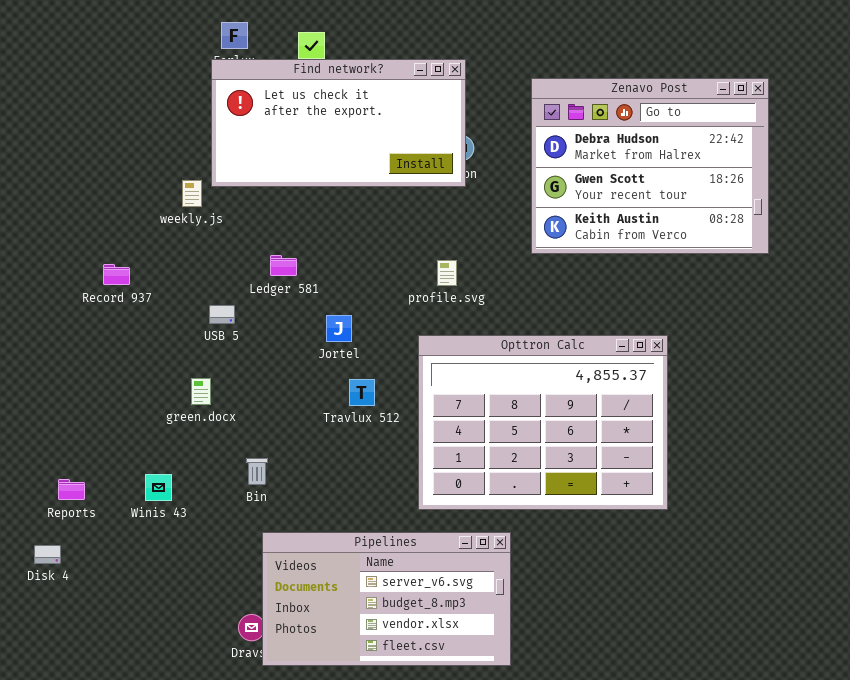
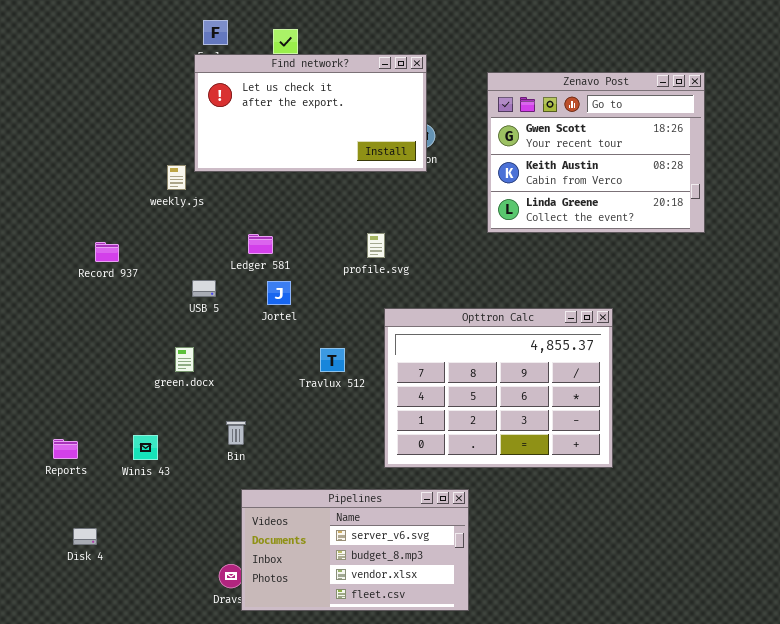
Zenavo Post: [531,78,769,254] -> [487,72,705,233], scrolled down 1 row
profile.svg: [437,260,457,286] -> [367,233,385,258], moved
Jortel: [326,315,352,342] -> [267,281,291,305], moved
Disk 4: [34,545,61,564] -> [73,528,97,545], moved

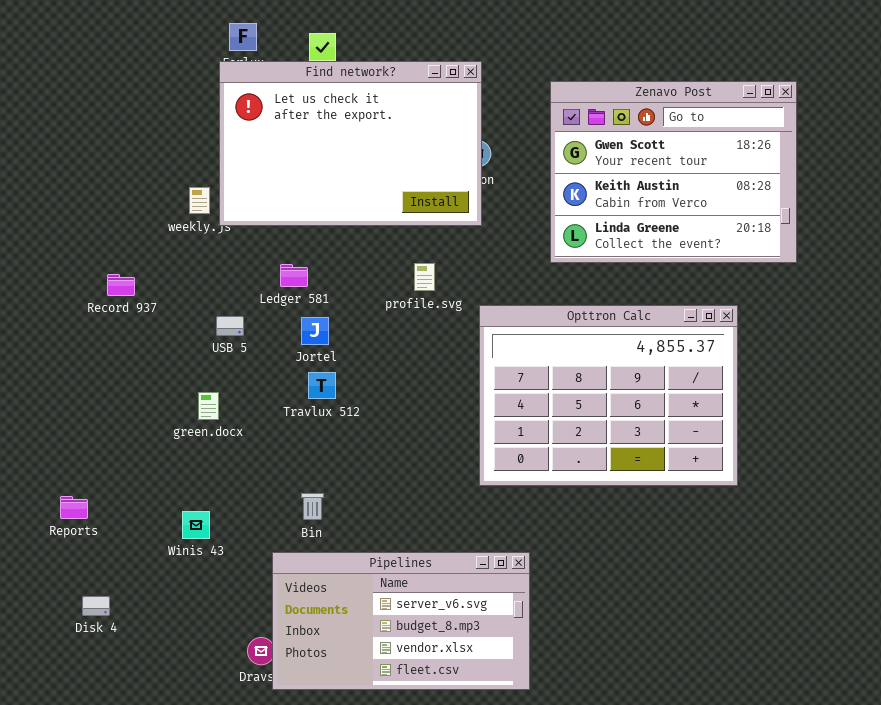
Find network?: [194,54,427,172] -> [219,61,482,226], resized
Opttron Calc: [384,308,613,468] -> [479,305,738,486], moved
Travlux 512: [320,348,345,372] -> [308,372,336,399], moved
Bin: [226,421,246,445] -> [301,493,324,520], moved
Winis 43: [133,435,158,460] -> [182,511,210,539], moved

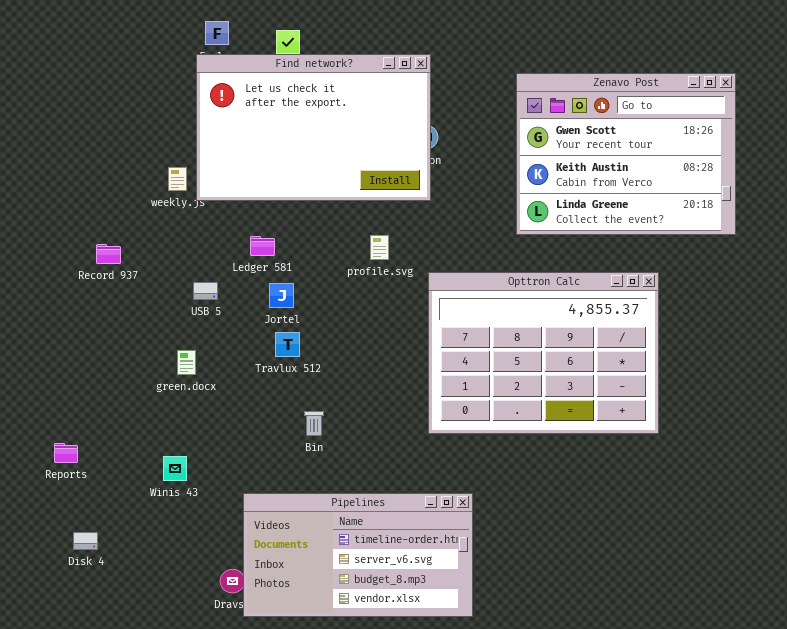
Zenavo Post: [550,81,797,263] -> [516,73,736,235], moved
Bin: [301,493,324,520] -> [304,411,324,436], moved
Pipelines: [272,552,530,690] -> [243,493,473,617], scrolled up 1 row

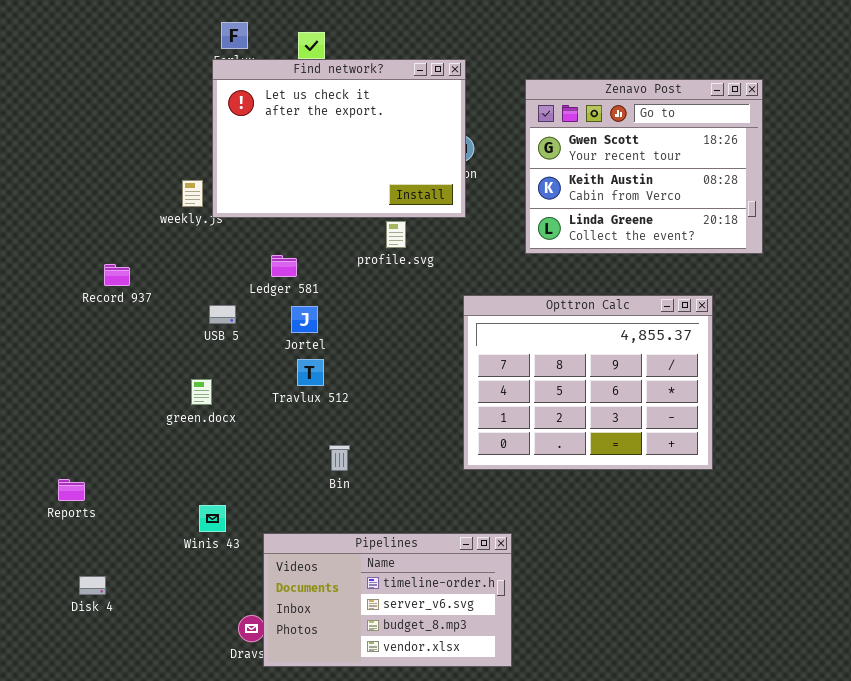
Zenavo Post: [516,73,736,235] -> [525,79,763,254], moved
profile.svg: [370,235,389,260] -> [386,221,406,248], moved
Winis 43: [163,456,187,481] -> [199,505,226,532], moved

